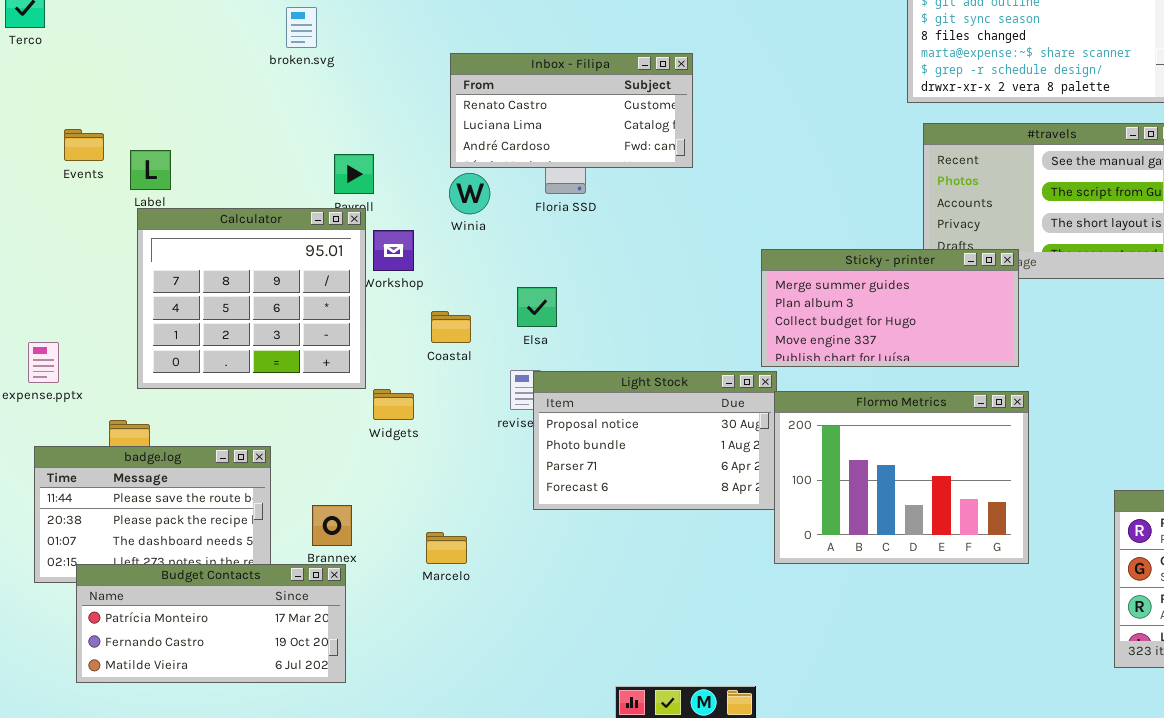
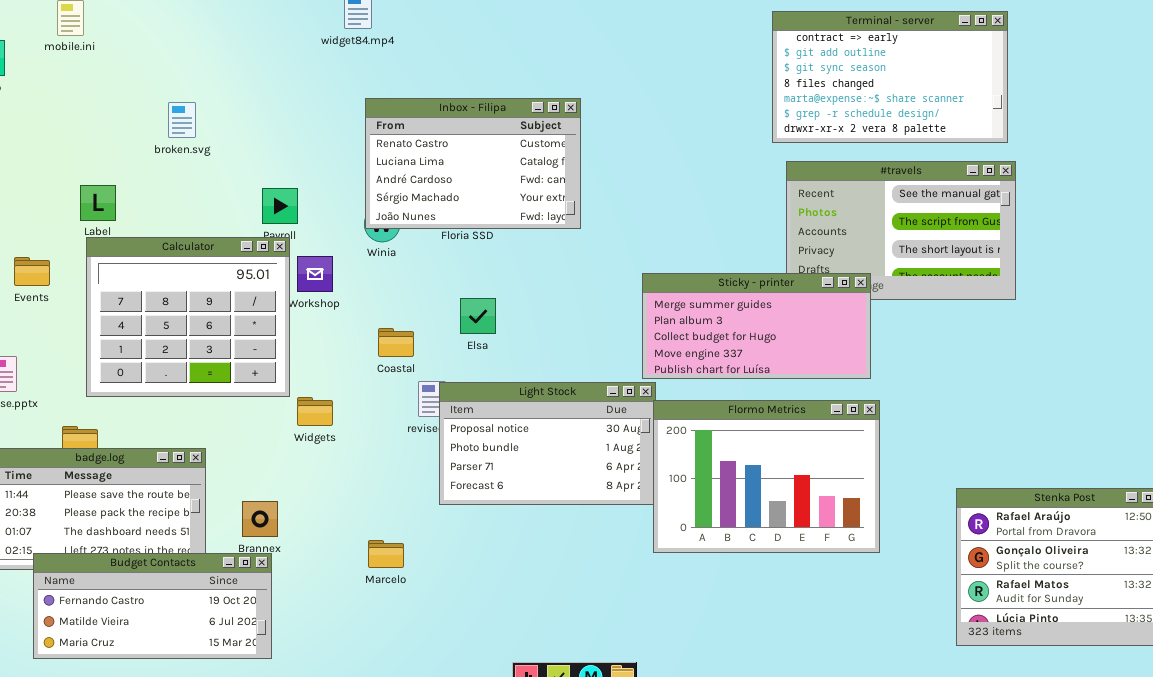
broken.svg: [286,7,317,48] -> [168,102,196,138], moved
Inbox - Filipa: [450,53,693,168] -> [365,98,581,229], resized
Events: [64,129,104,161] -> [14,257,50,286], moved
Elsa: [517,287,557,327] -> [460,298,496,334], moved
Coastal: [431,311,471,343] -> [378,328,414,357], moved
Marcelo: [426,532,467,564] -> [368,540,404,568], moved
Budget Contacts: [76,564,346,683] -> [33,553,272,659], scrolled down 1 row

